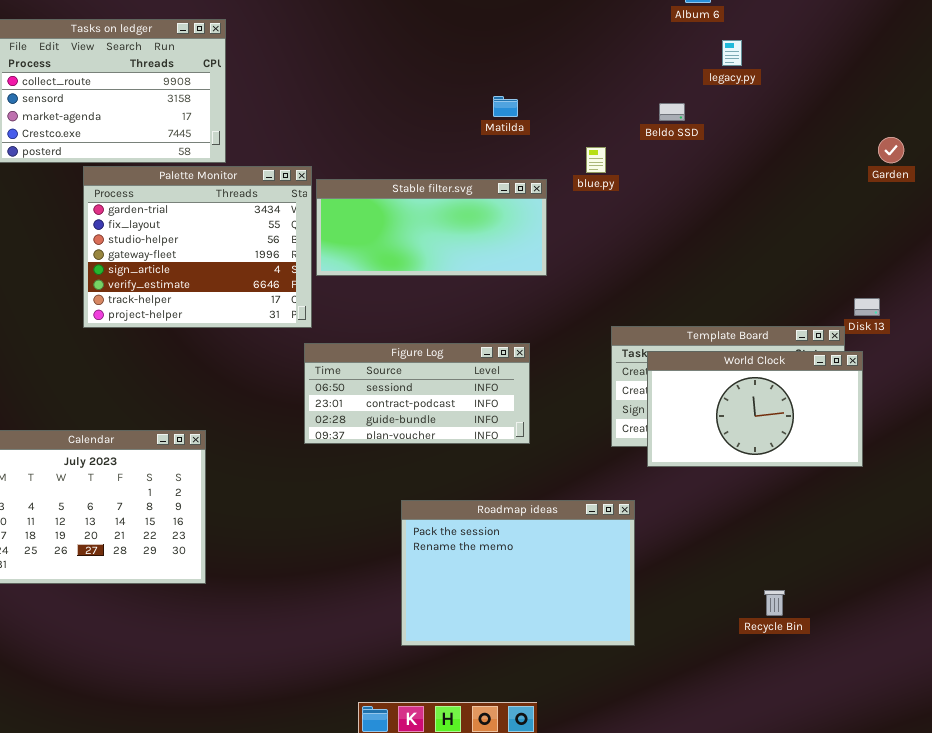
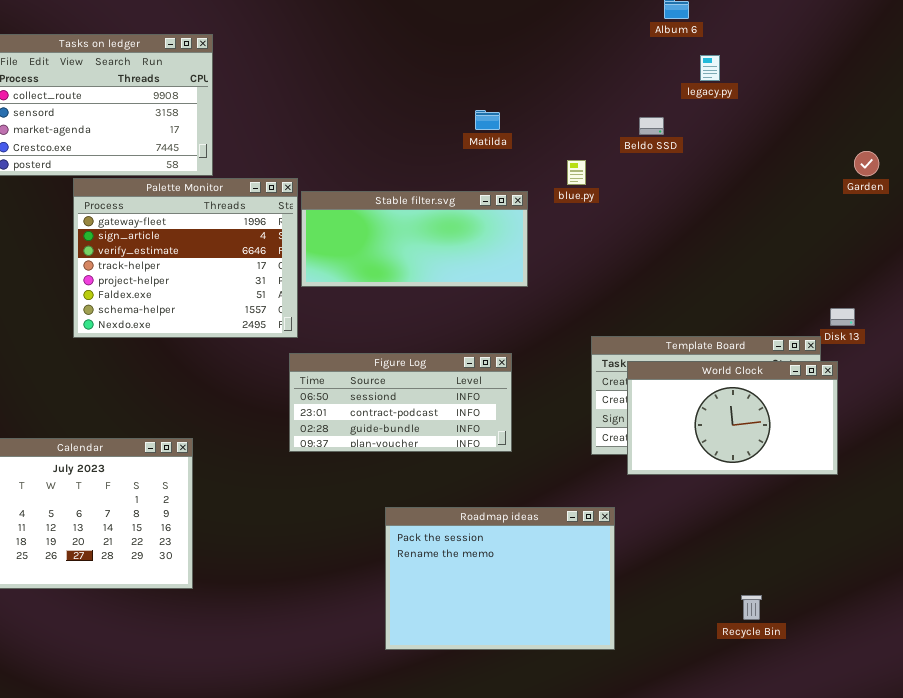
Palette Monitor: [83,166,312,328] -> [73,178,298,338], scrolled down 3 rows

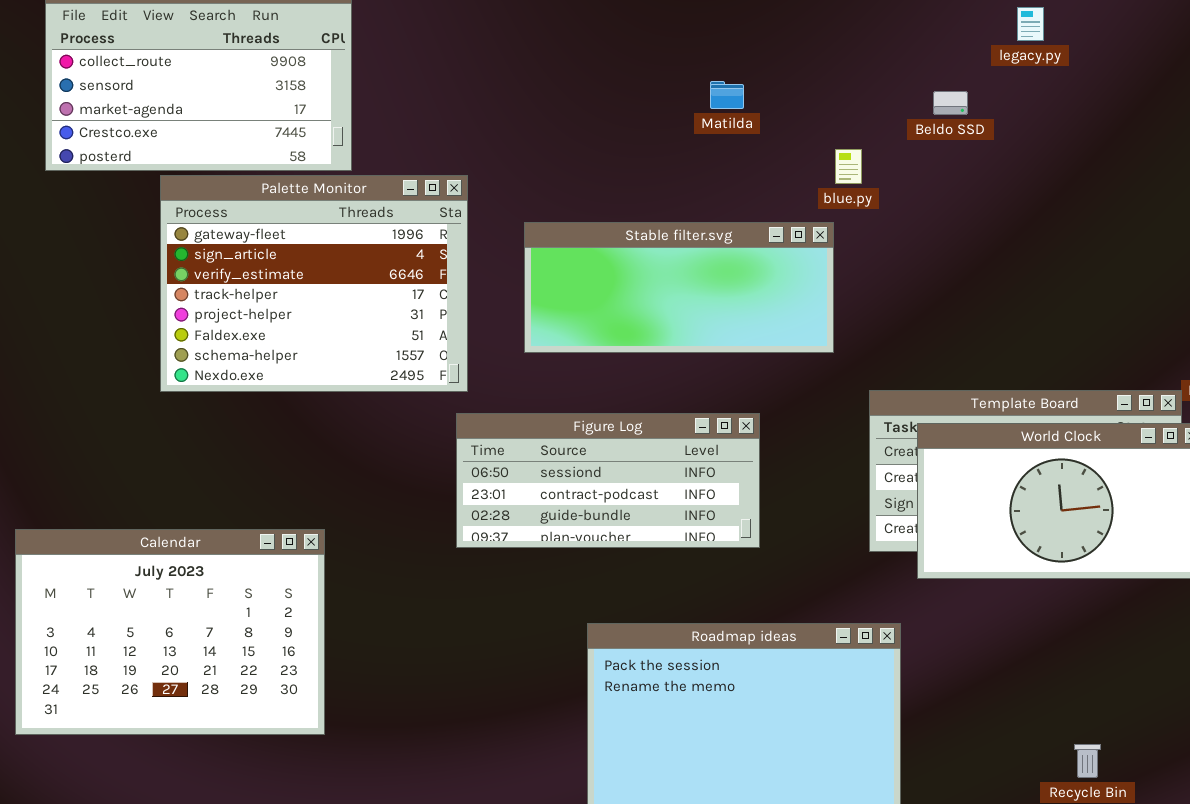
Stable filter.svg: [301,191,528,287] -> [524,222,834,353], moved

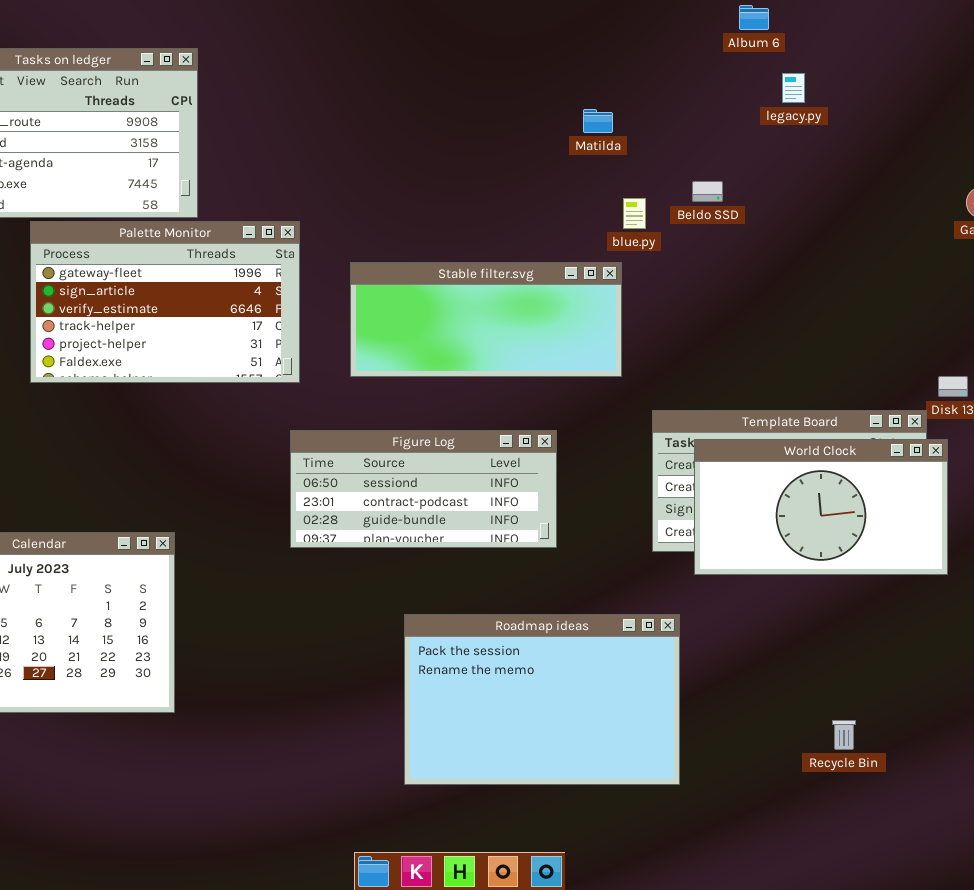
Matilda: [710,81,744,109] -> [583,109,613,133], moved
Beldo SSD: [933,91,968,115] -> [692,181,723,202], moved
Palette Monitor: [160,175,468,392] -> [30,221,300,383], resized

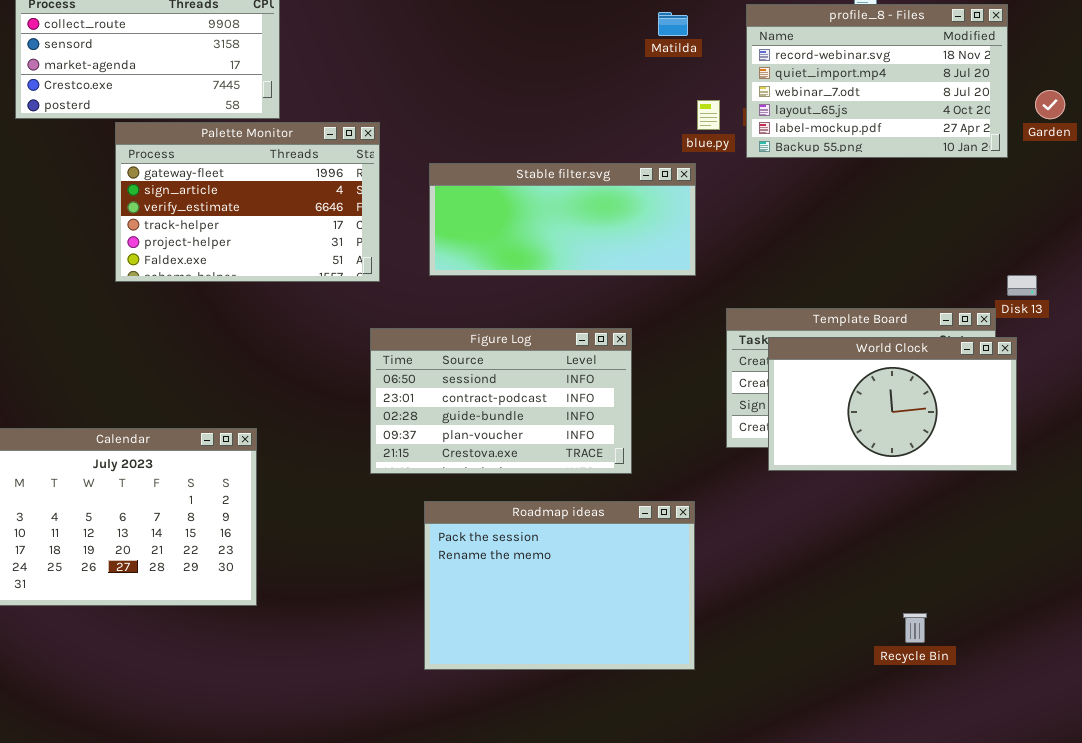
profile_8 - Files: none -> [746,4,1008,158], opened
Figure Log: [290,430,557,548] -> [370,328,632,474], resized
Roadmap ideas: [404,614,680,785] -> [424,501,695,670], moved

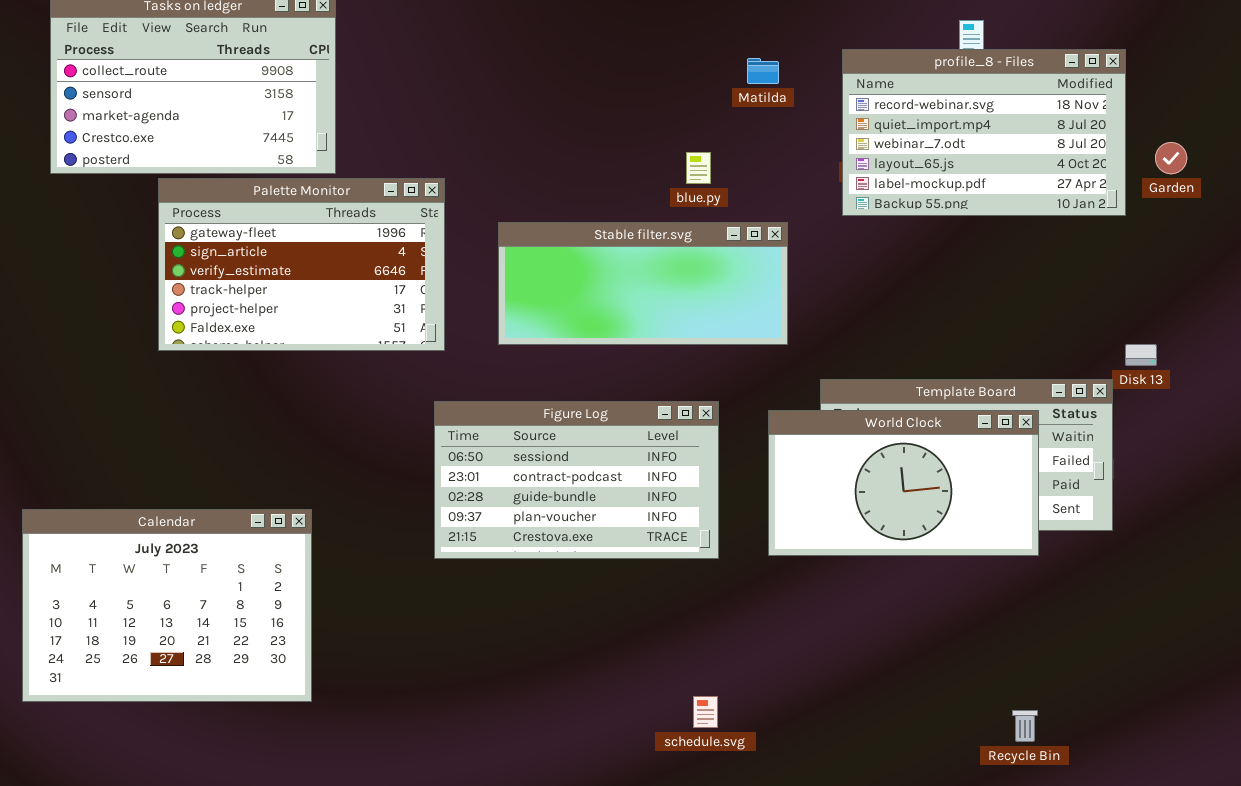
blue.py: [697,100,720,130] -> [686,152,711,184], moved
World Clock: [768,337,1017,471] -> [768,410,1039,556], moved
Roadmap ideas: [424,501,695,670] -> none, closed

